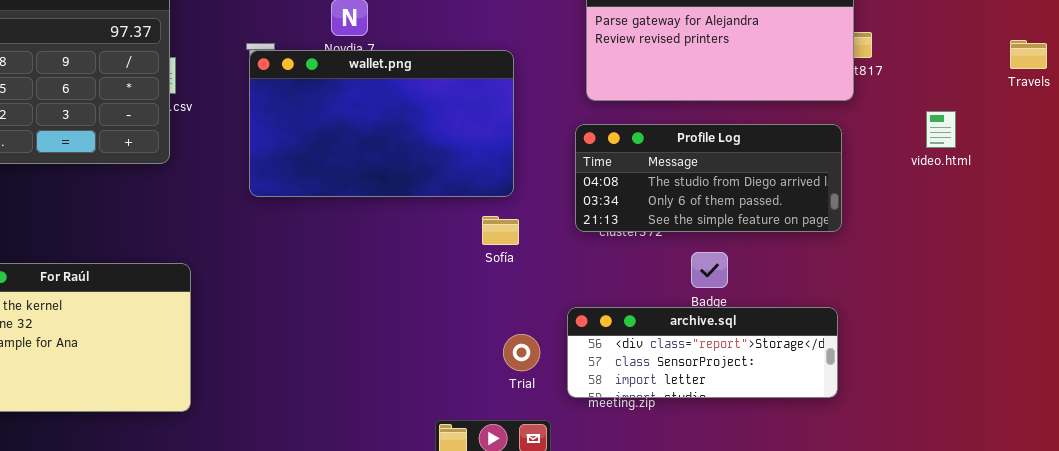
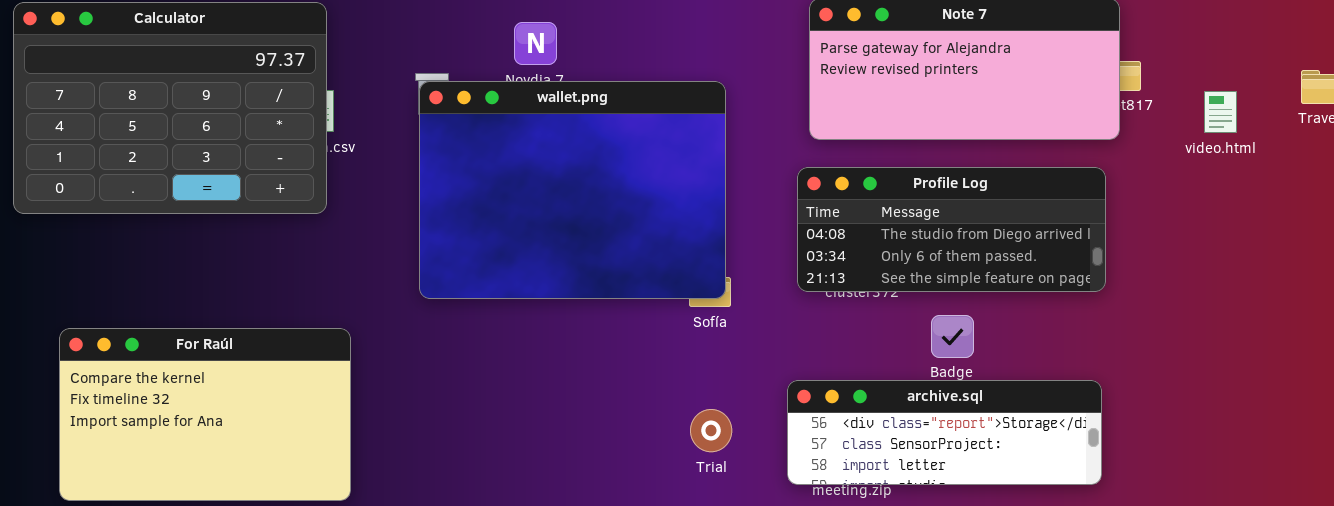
wallet.png: [249,50,514,197] -> [419,81,726,299], resized
video.html: [926,111,956,148] -> [1204,91,1237,133], moved
Trial: [503,334,540,371] -> [690,409,732,452], moved

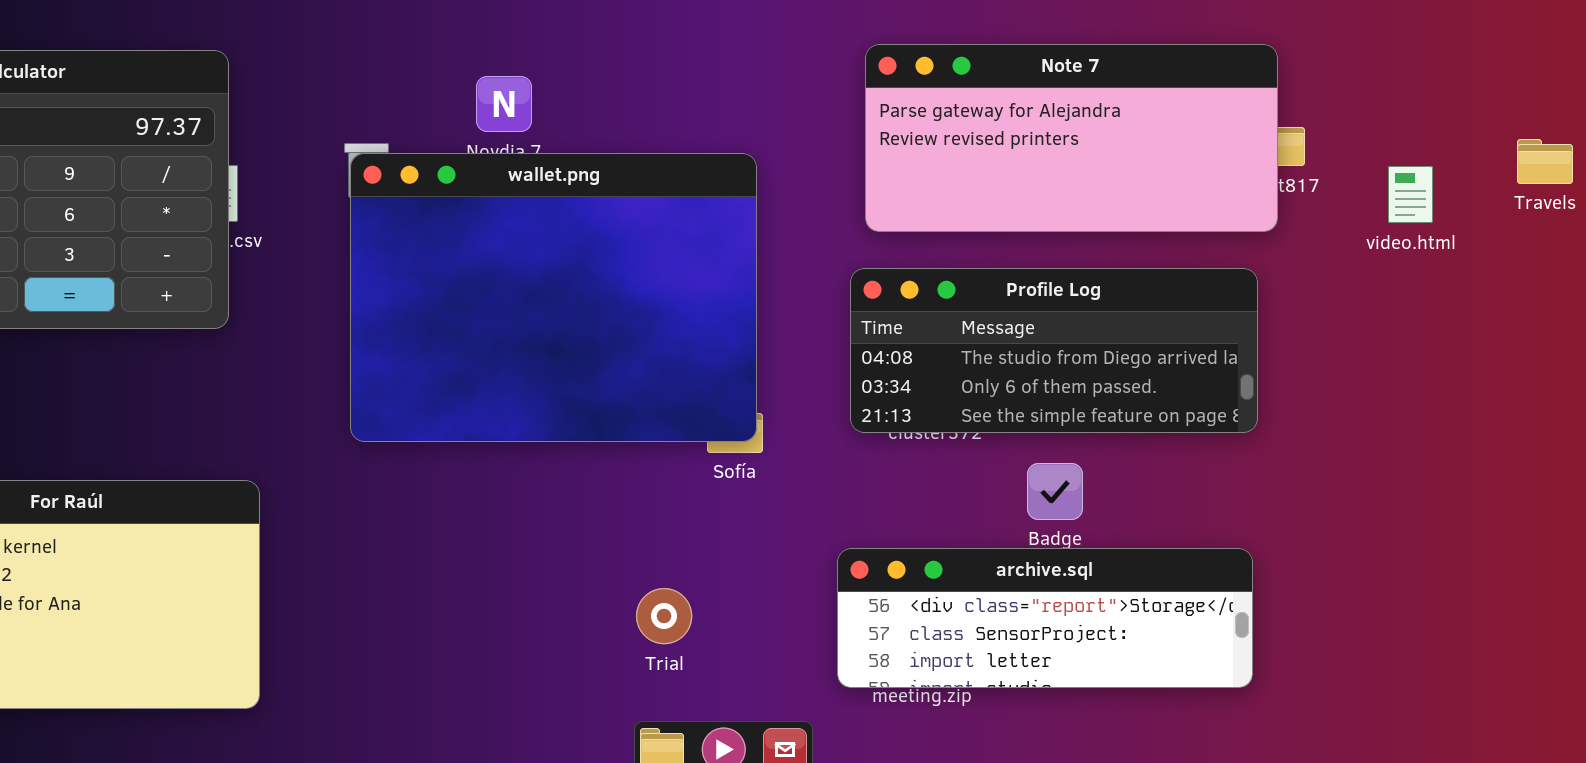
Trial: [690,409,732,452] -> [636,588,692,644], moved

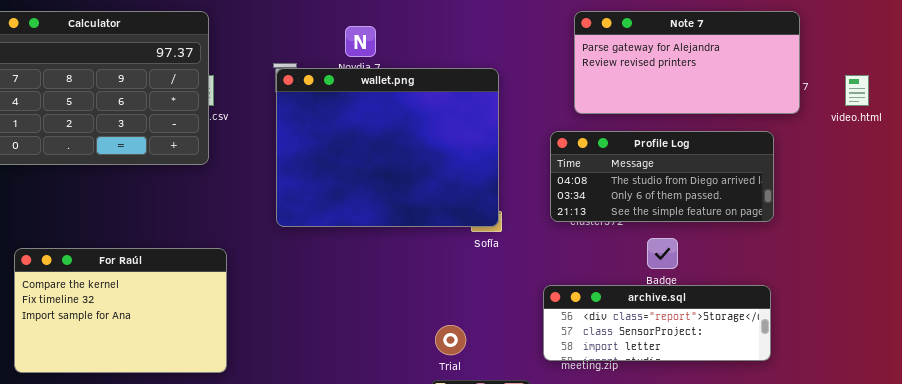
Note 7: [865,44,1278,232] -> [574,11,800,114], moved
Trial: [636,588,692,644] -> [435,325,466,355], moved

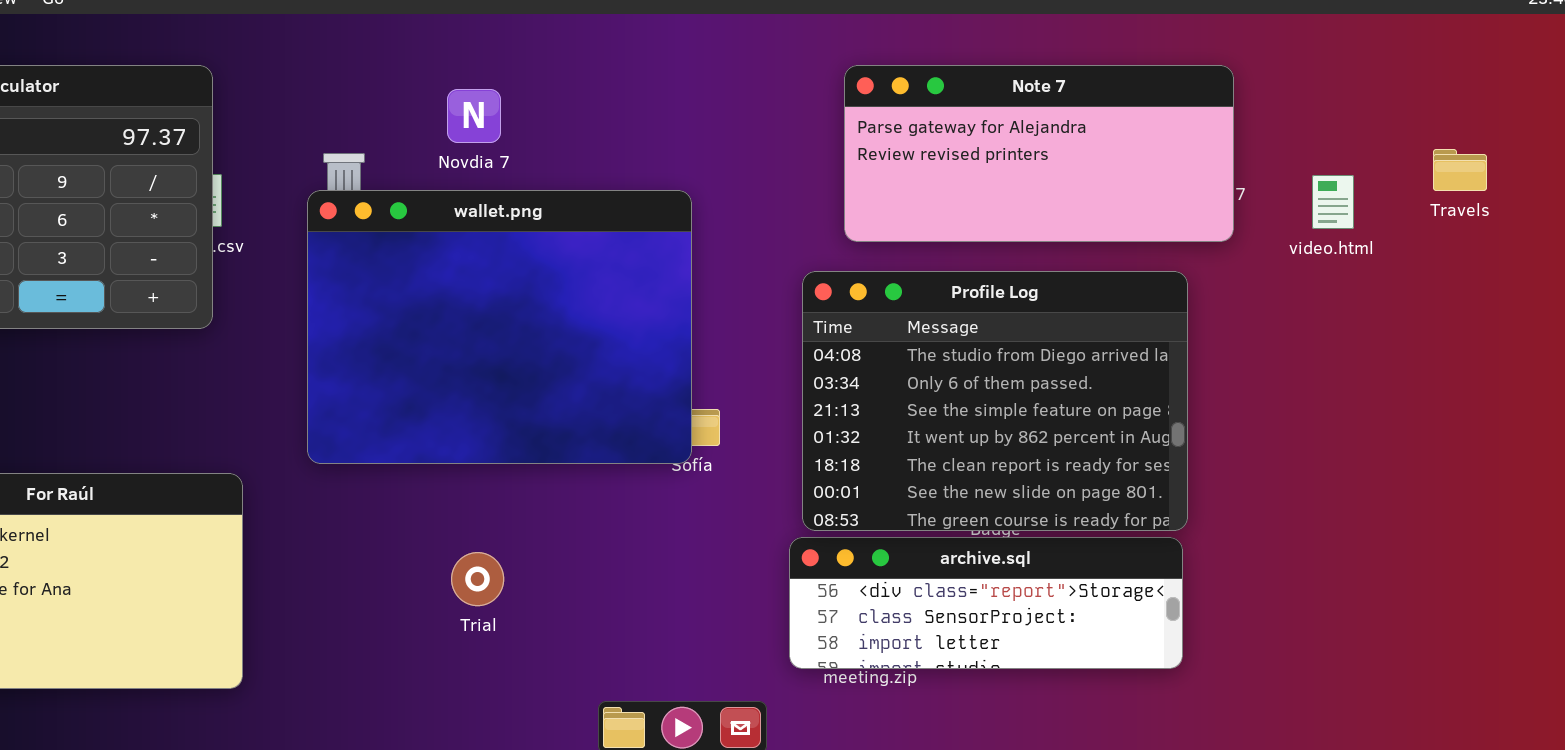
wallet.png: [276,68,499,227] -> [307,190,692,464], moved
Profile Log: [550,131,774,222] -> [802,271,1188,531], resized
Trial: [435,325,466,355] -> [451,552,504,606], moved

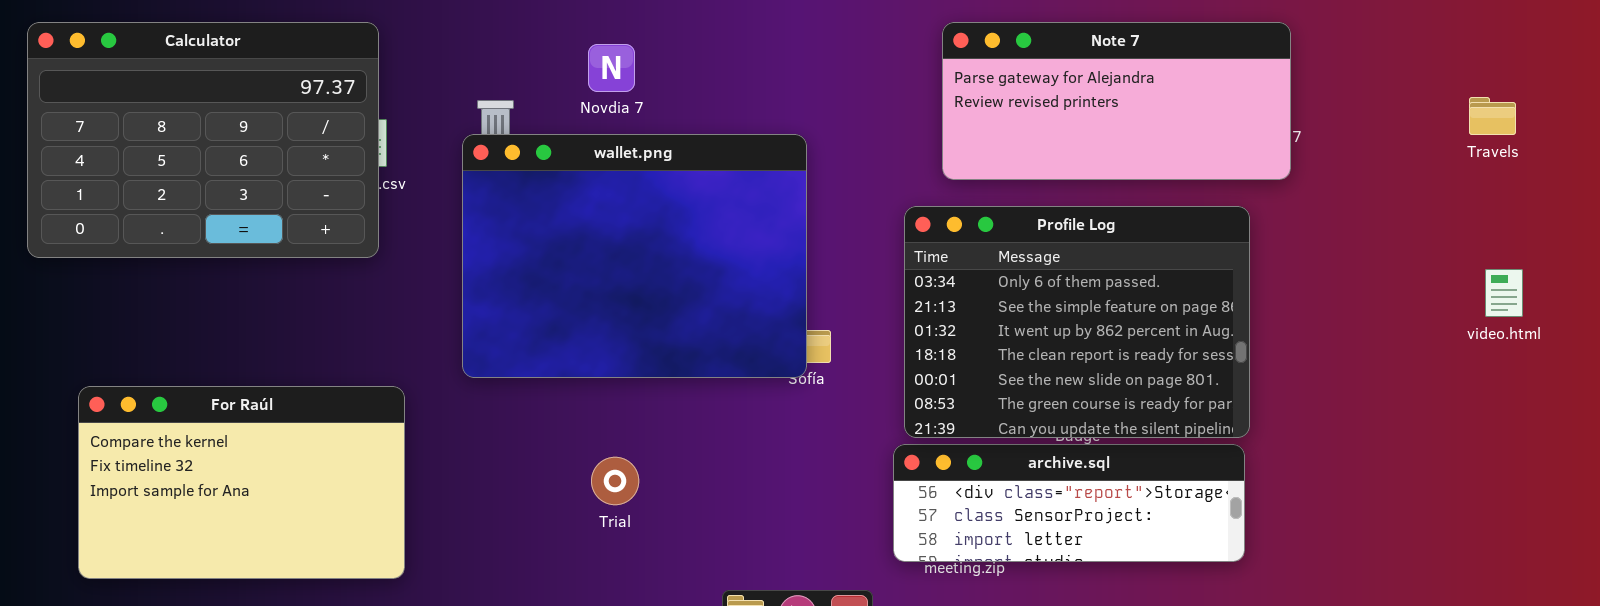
video.html: [1312,175,1354,229] -> [1485,269,1523,317], moved
Profile Log: [802,271,1188,531] -> [904,206,1250,438], scrolled down 1 row

